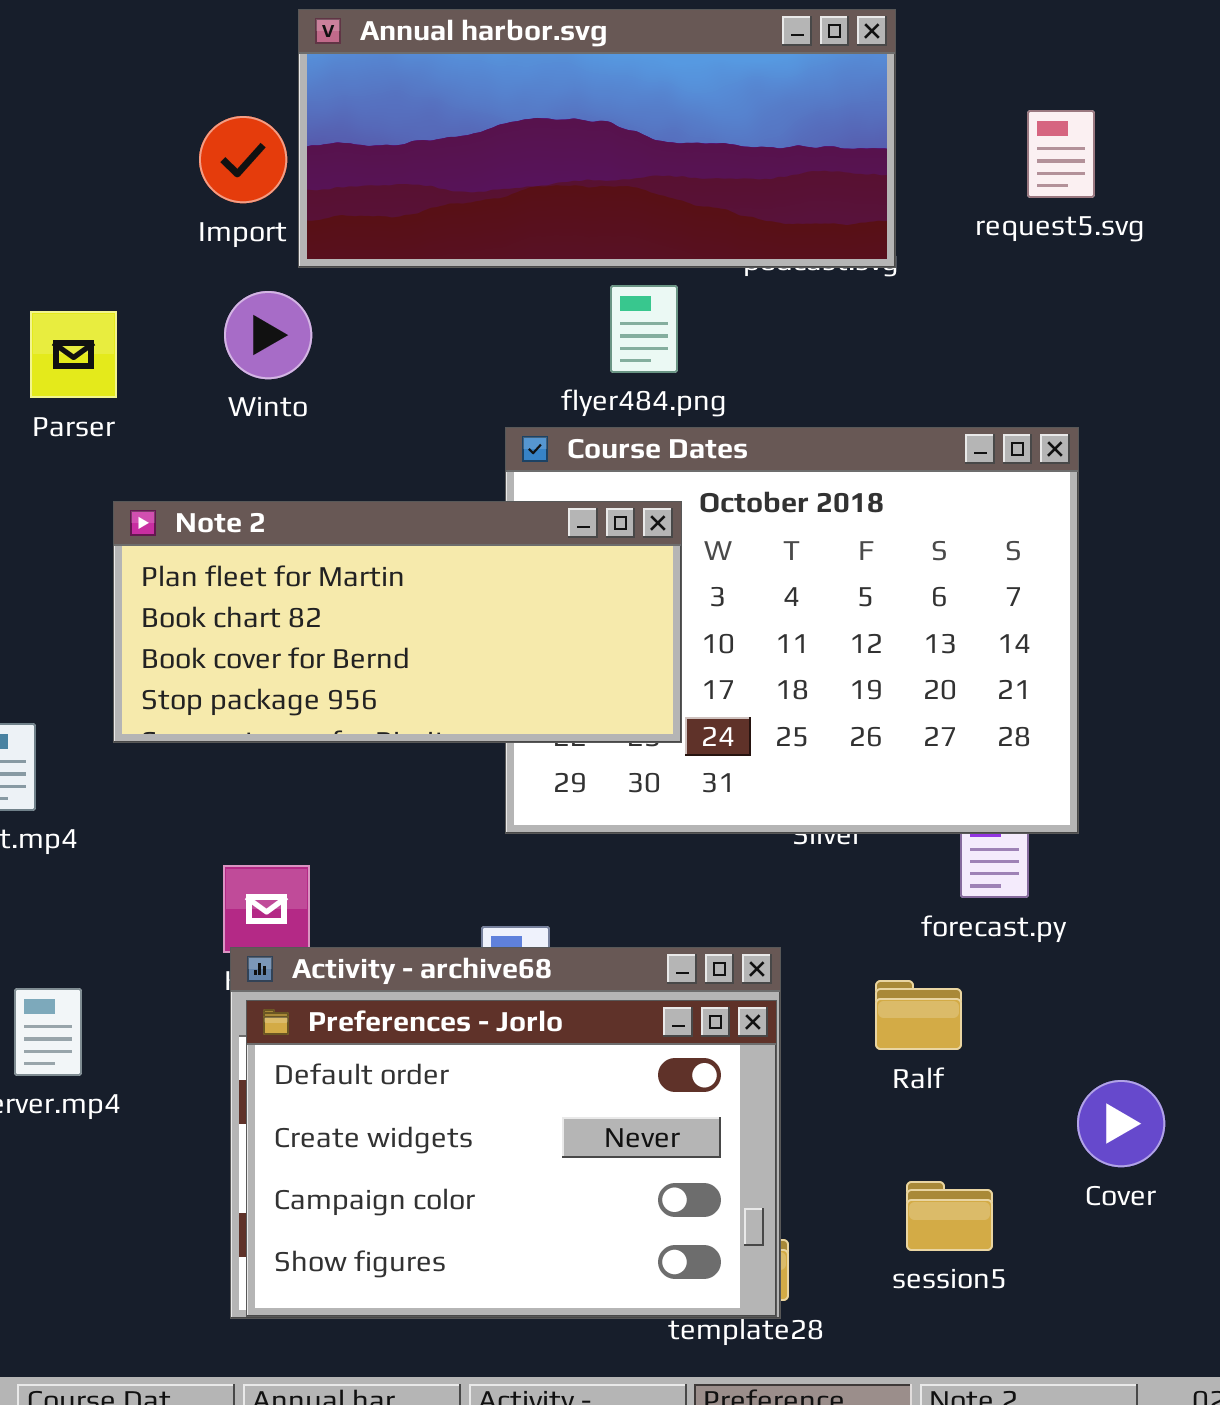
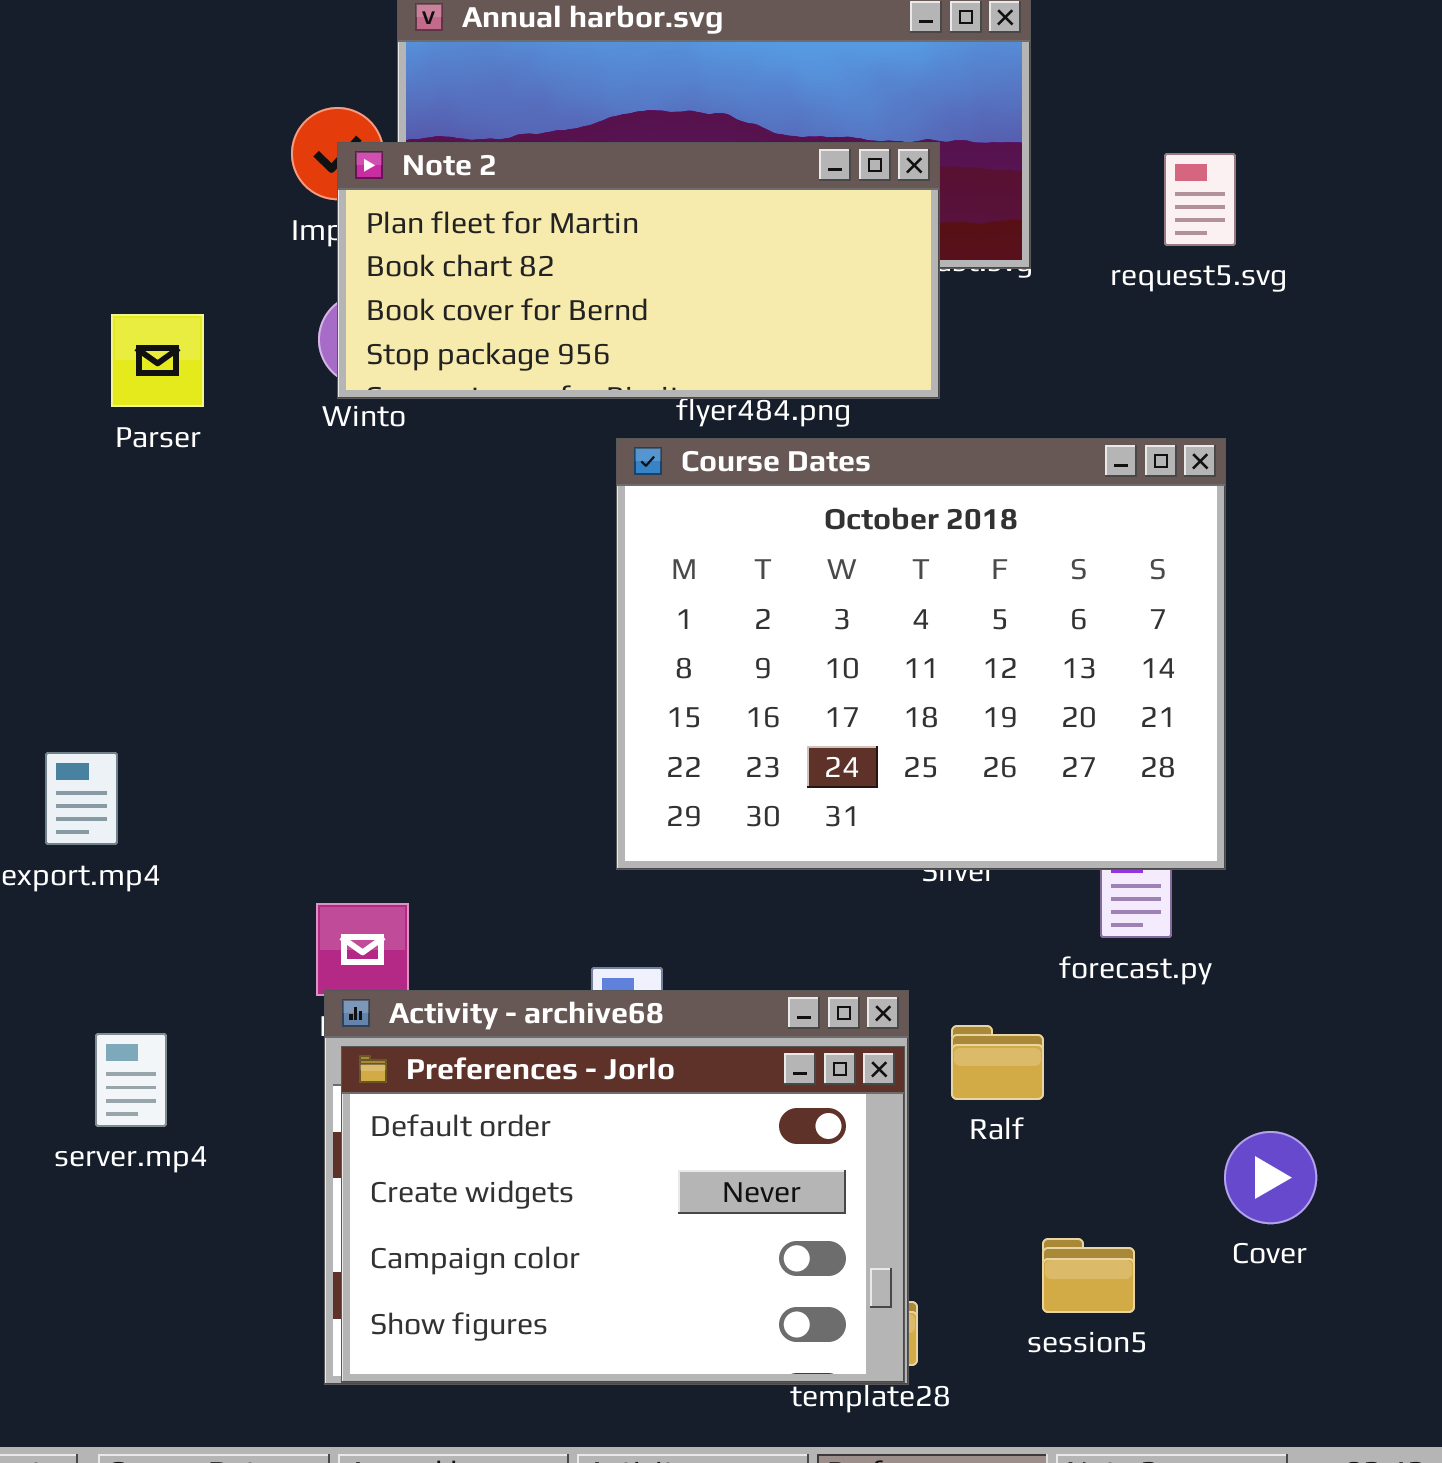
request5.svg: [1027,110,1095,198] -> [1164,153,1236,246], moved
Note 2: [113,501,682,743] -> [337,142,940,399], moved
Ralf: [875,980,962,1050] -> [951,1025,1044,1100], moved

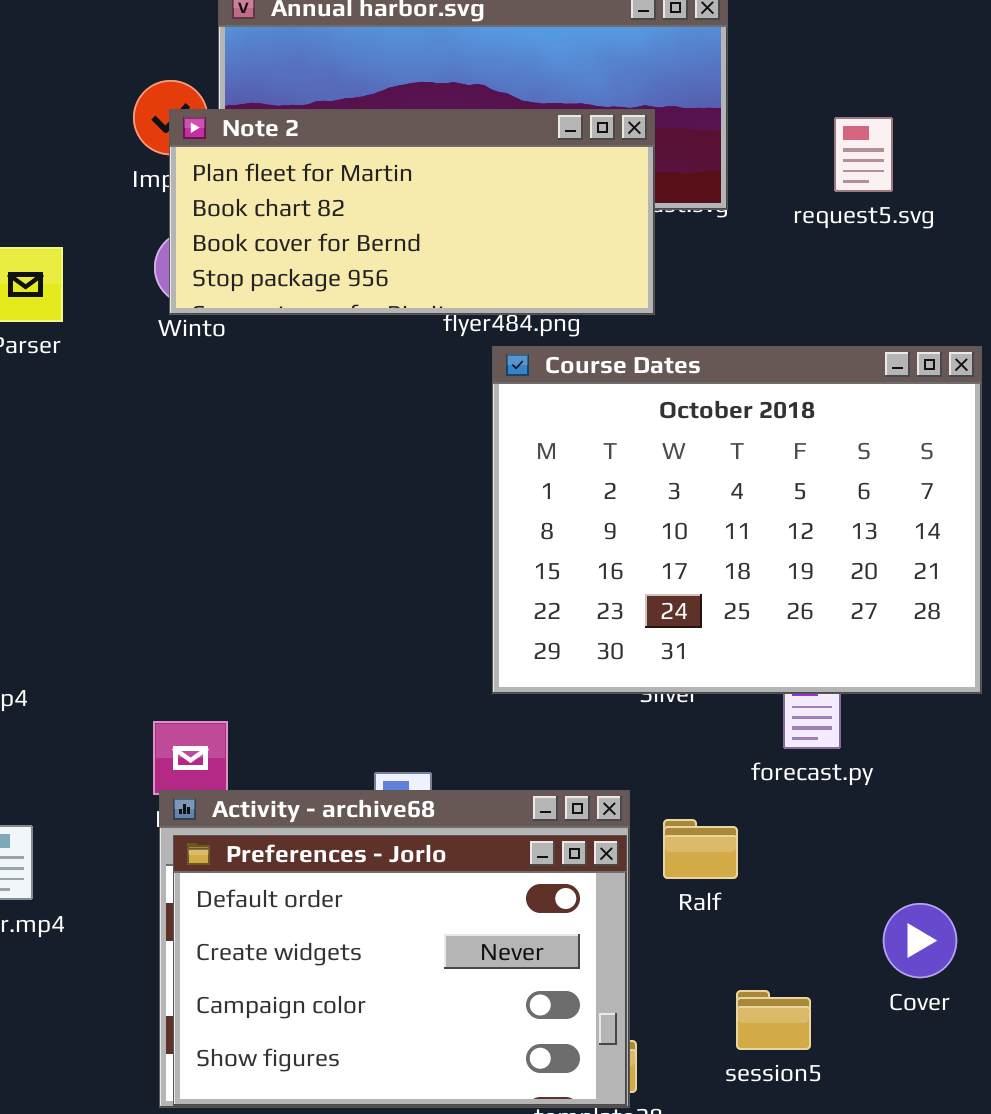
Course Dates: [616,438,1226,870] -> [492,346,982,694], moved

